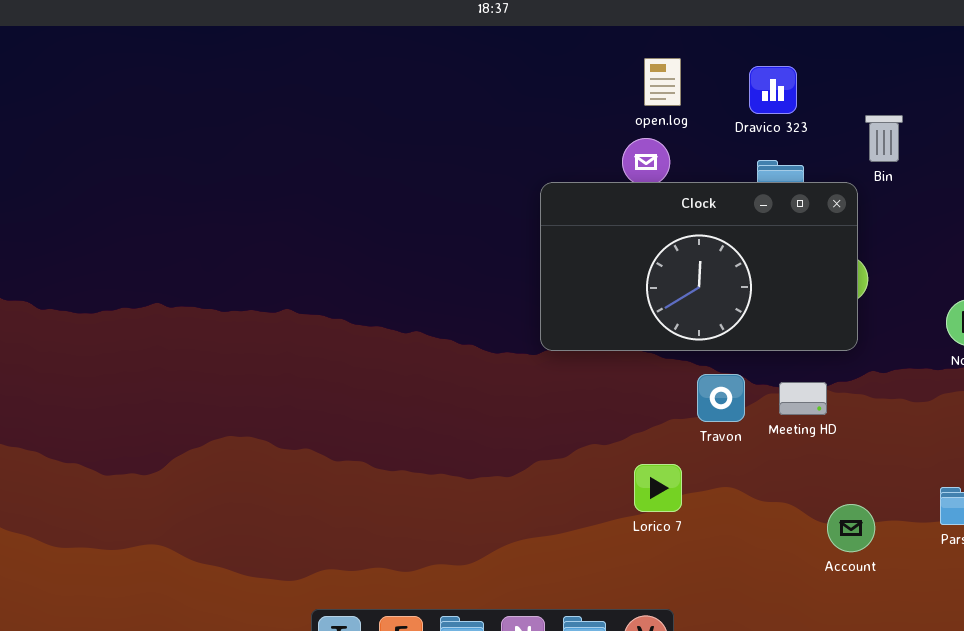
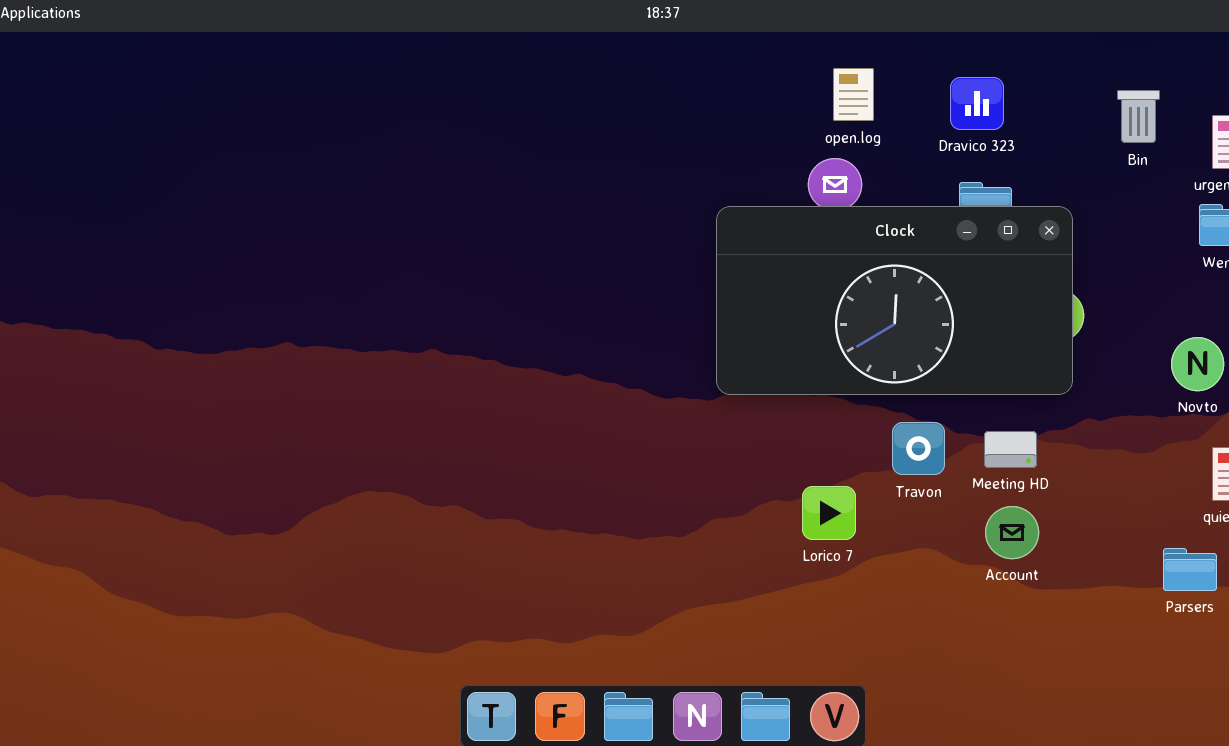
Bin: [865,115,903,162] -> [1117,90,1160,143], moved
Lorico 7: [634,464,682,512] -> [802,486,856,540], moved
Account: [827,504,875,552] -> [985,506,1039,559], moved

